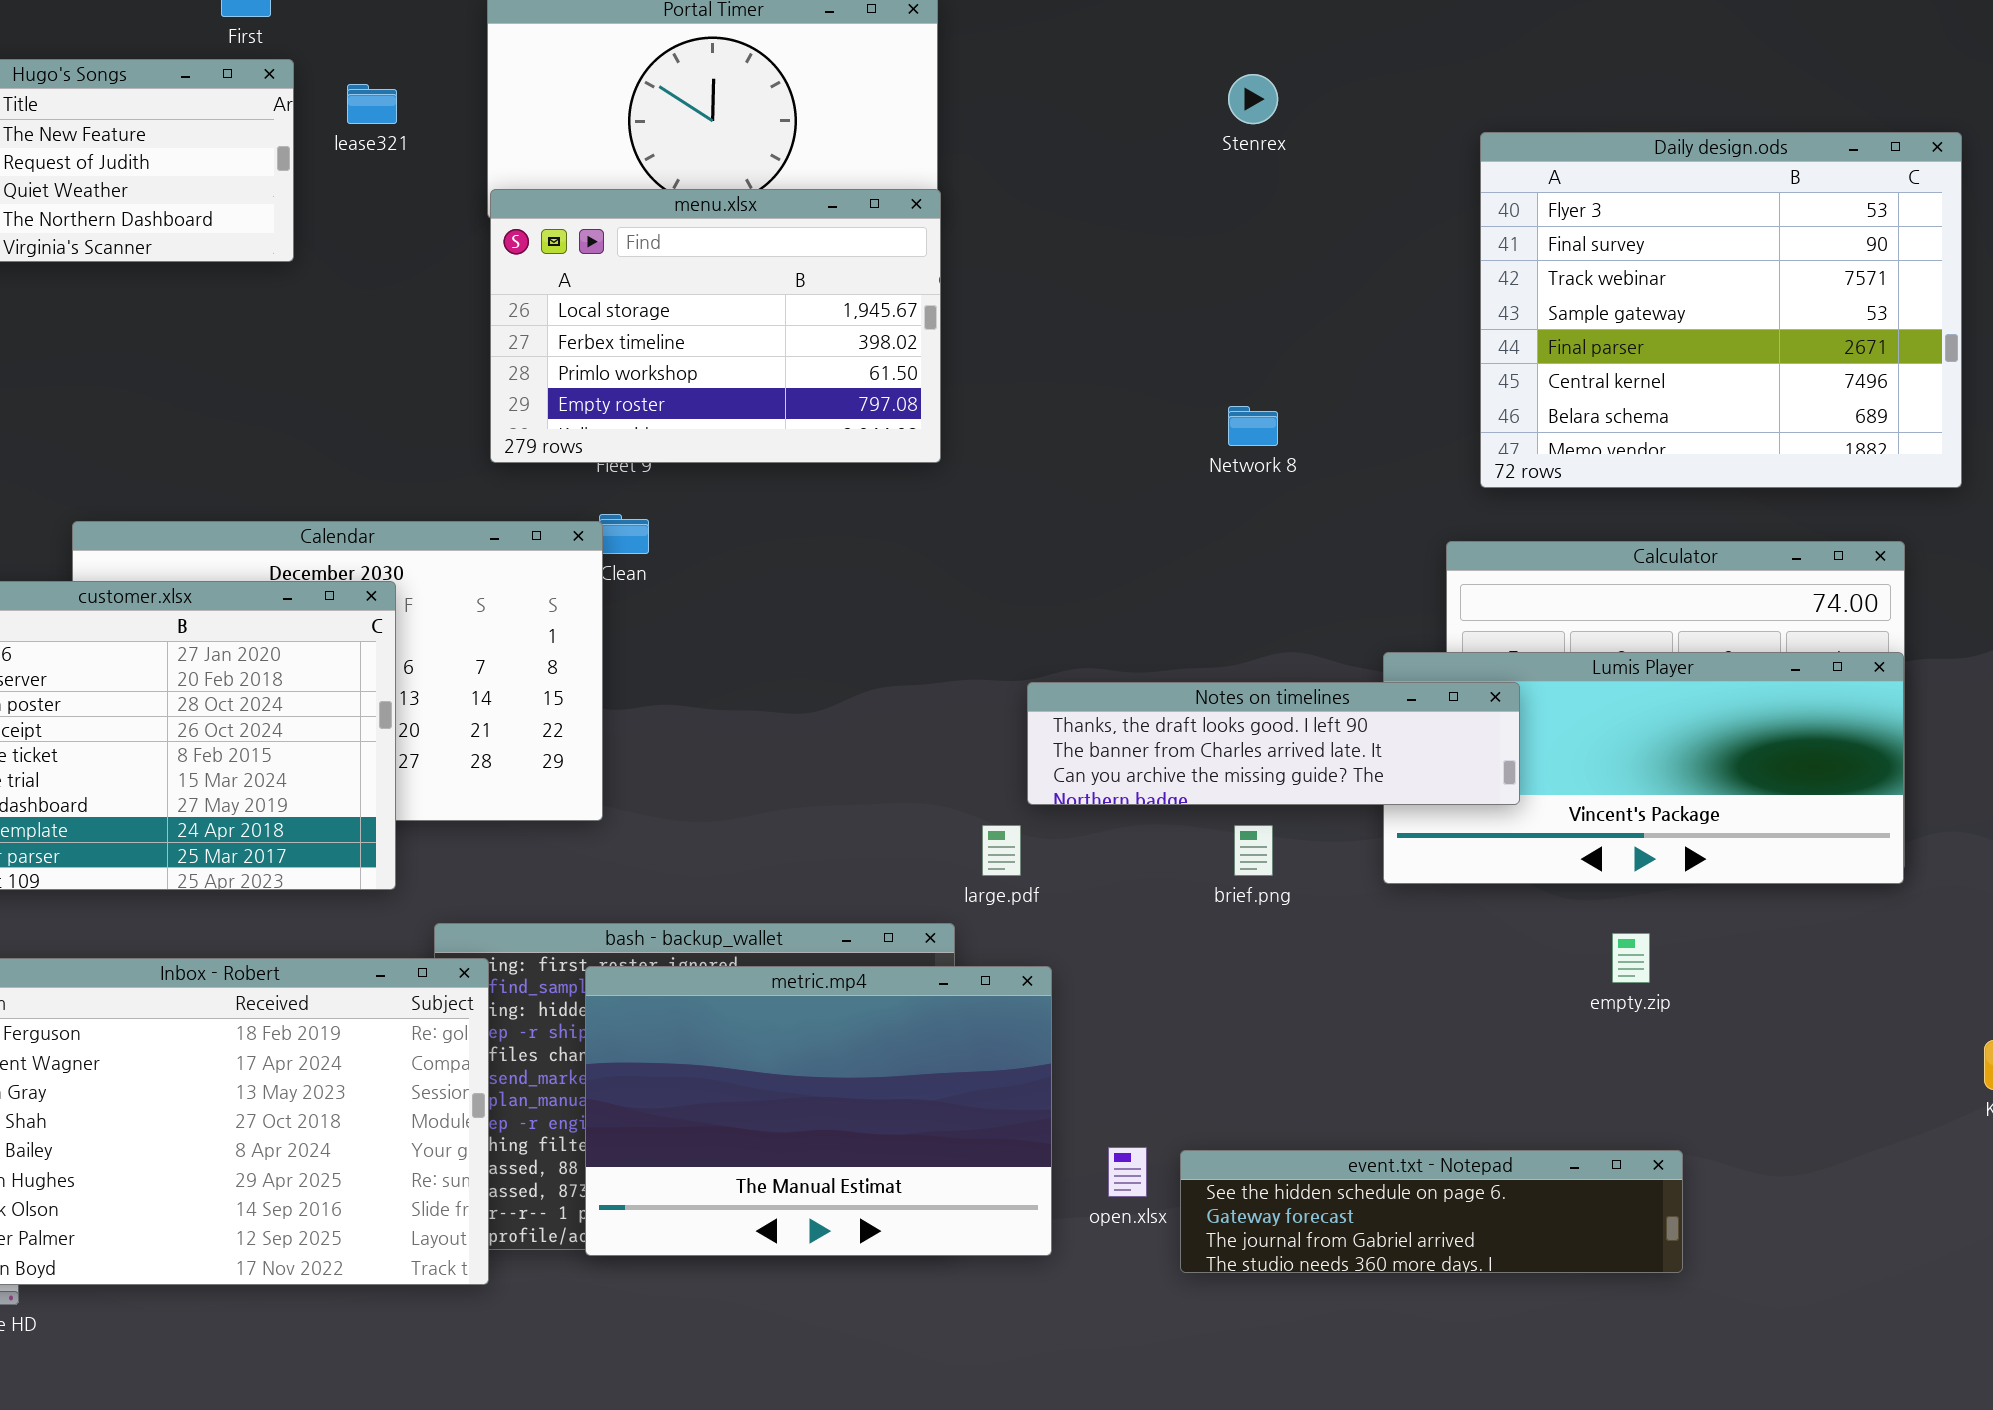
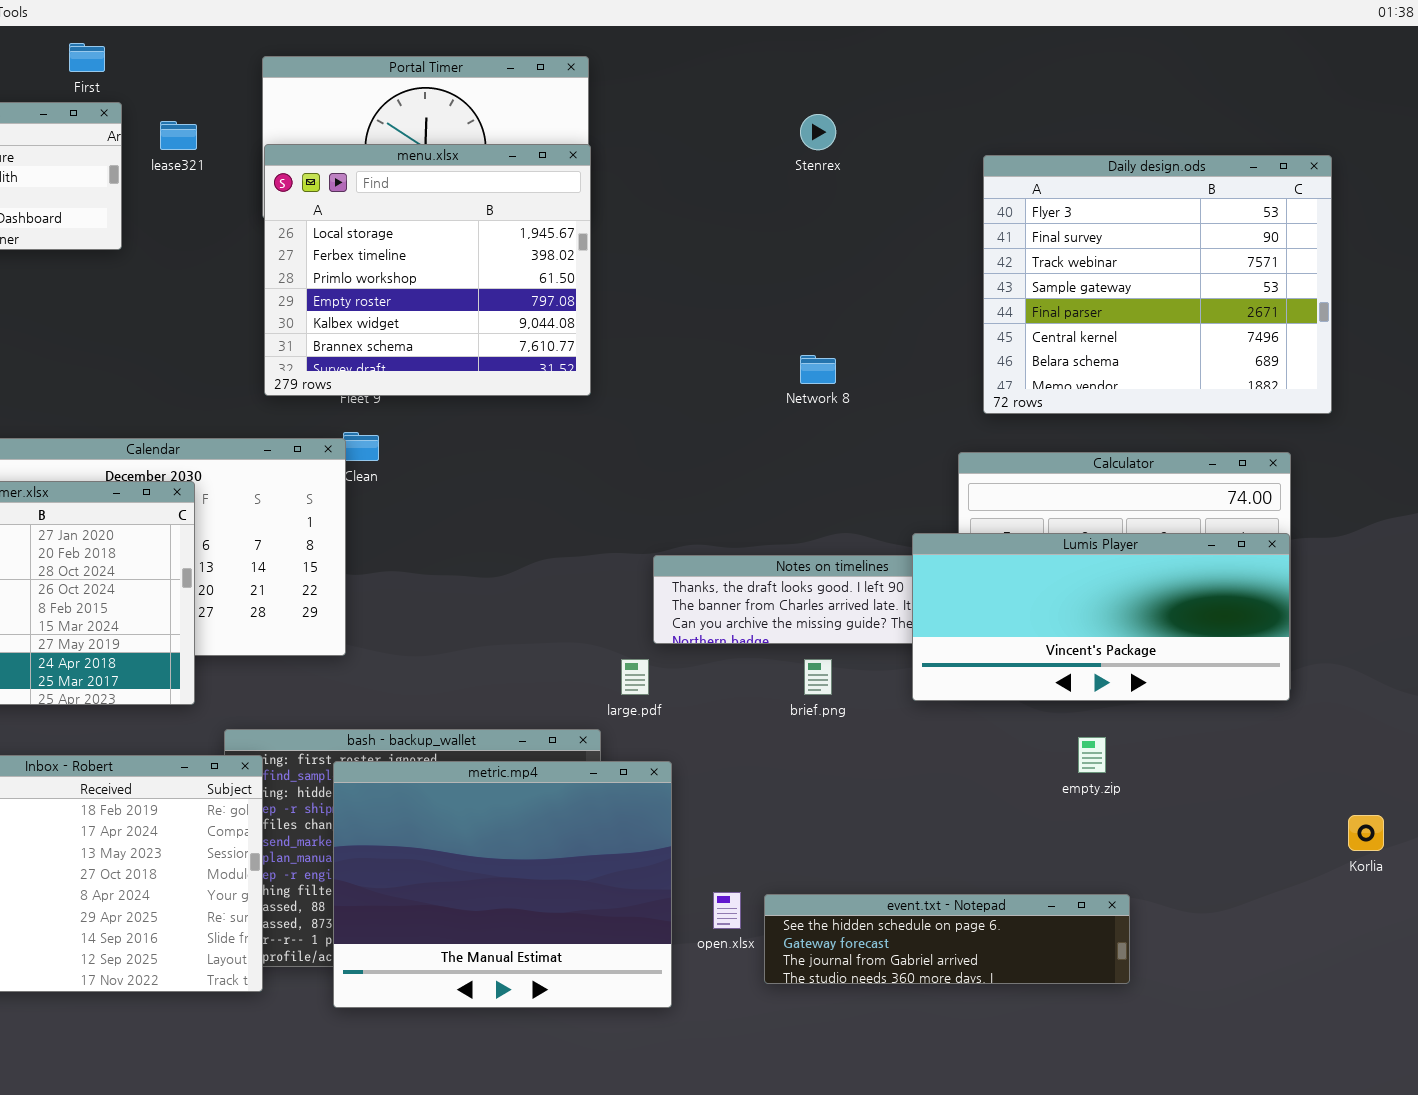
menu.xlsx: [490,189,941,463] -> [264,144,591,396], resized
Lumis Player: [1383,652,1904,884] -> [912,533,1290,701], raised
metric.mp4: [585,966,1052,1256] -> [333,761,672,1008], resized

